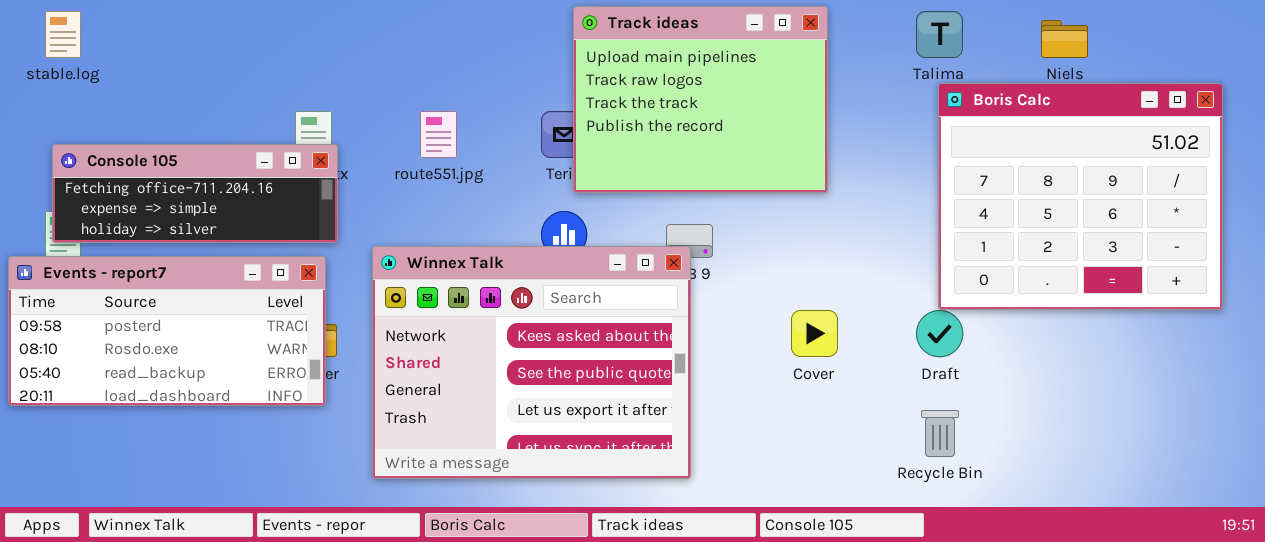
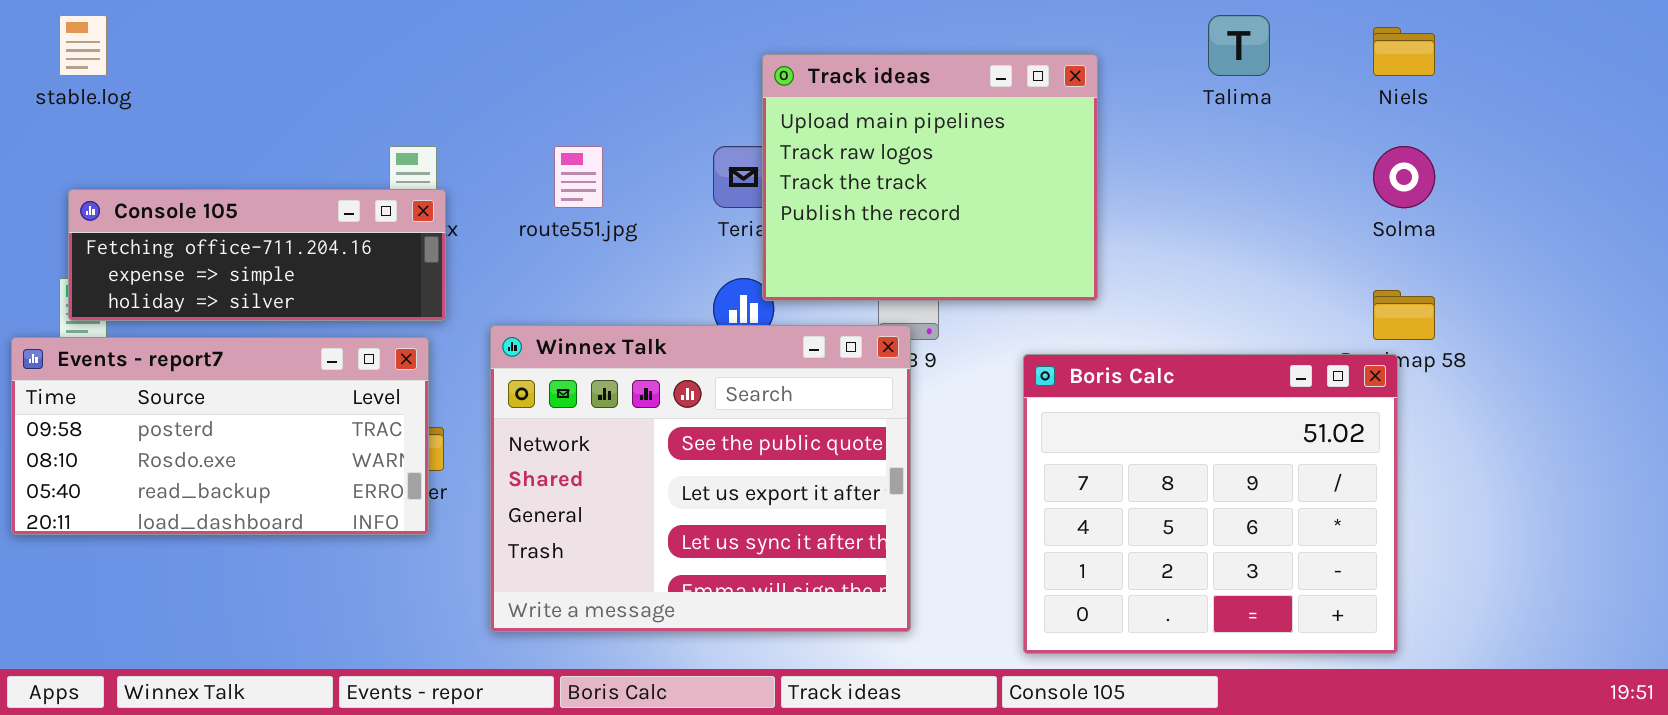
Track ideas: [573,6,828,193] -> [762,54,1098,301], moved
Boris Calc: [938,83,1223,310] -> [1023,354,1398,654], moved
Winnex Talk: [372,246,691,479] -> [490,325,911,632], scrolled down 1 row

